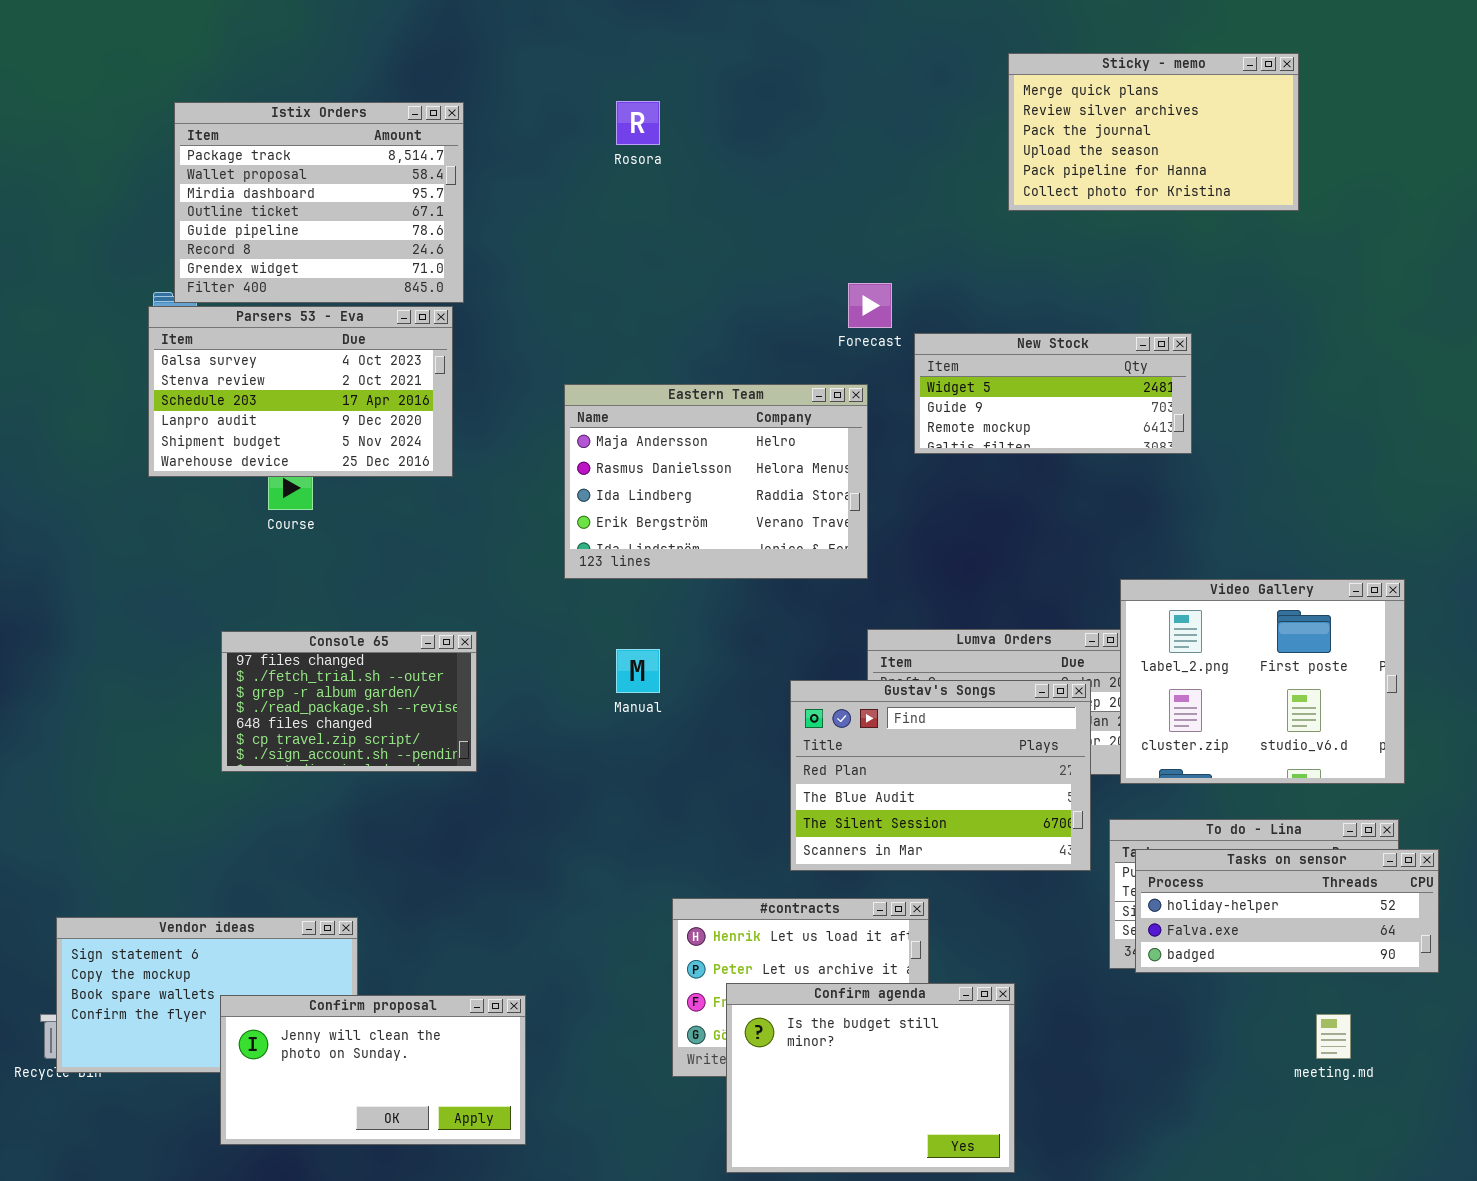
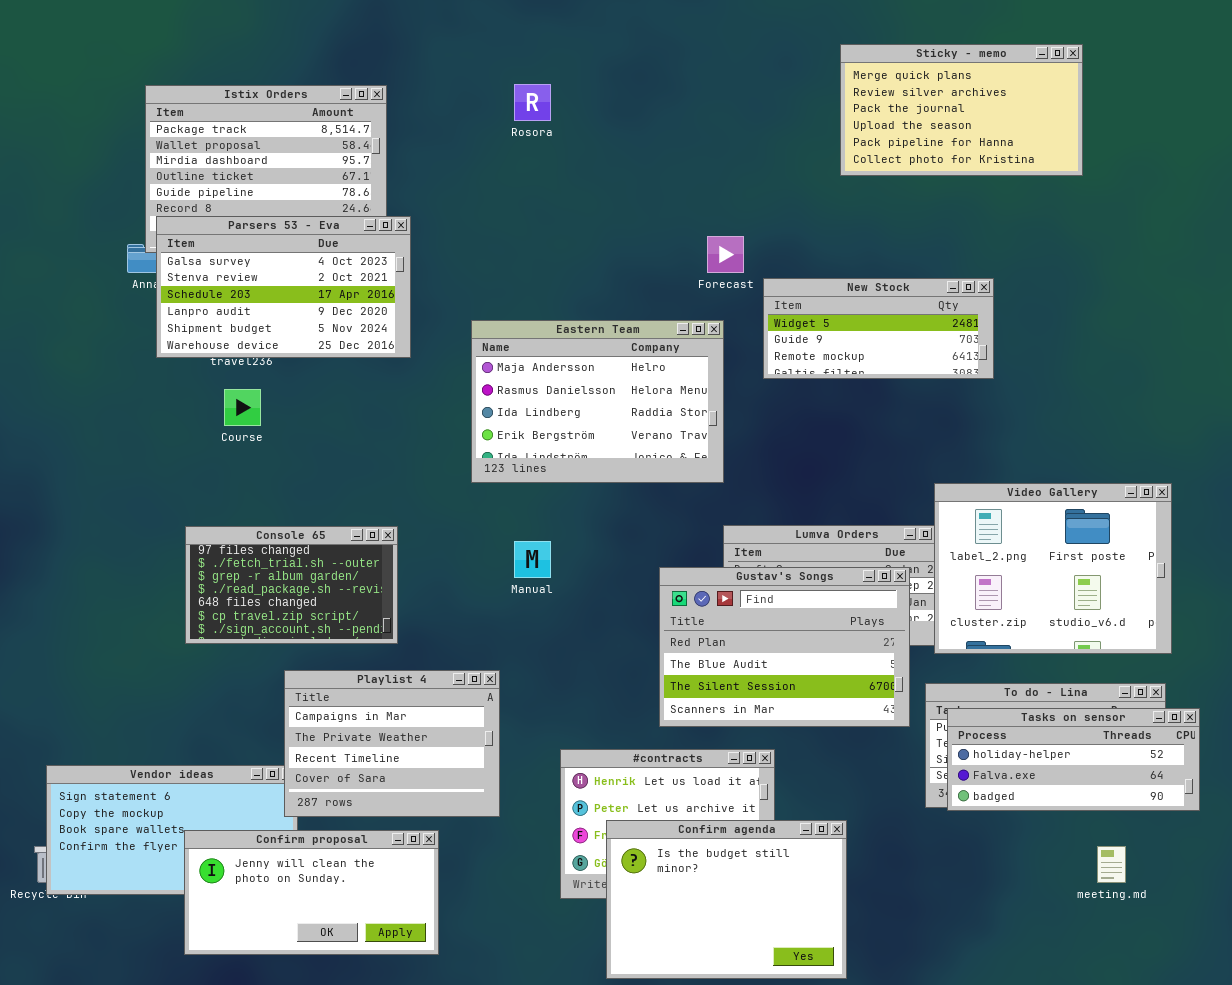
Parsers 53 - Eva: [148,306,453,477] -> [156,216,411,358], moved
Playlist 4: none -> [284,670,500,817], opened

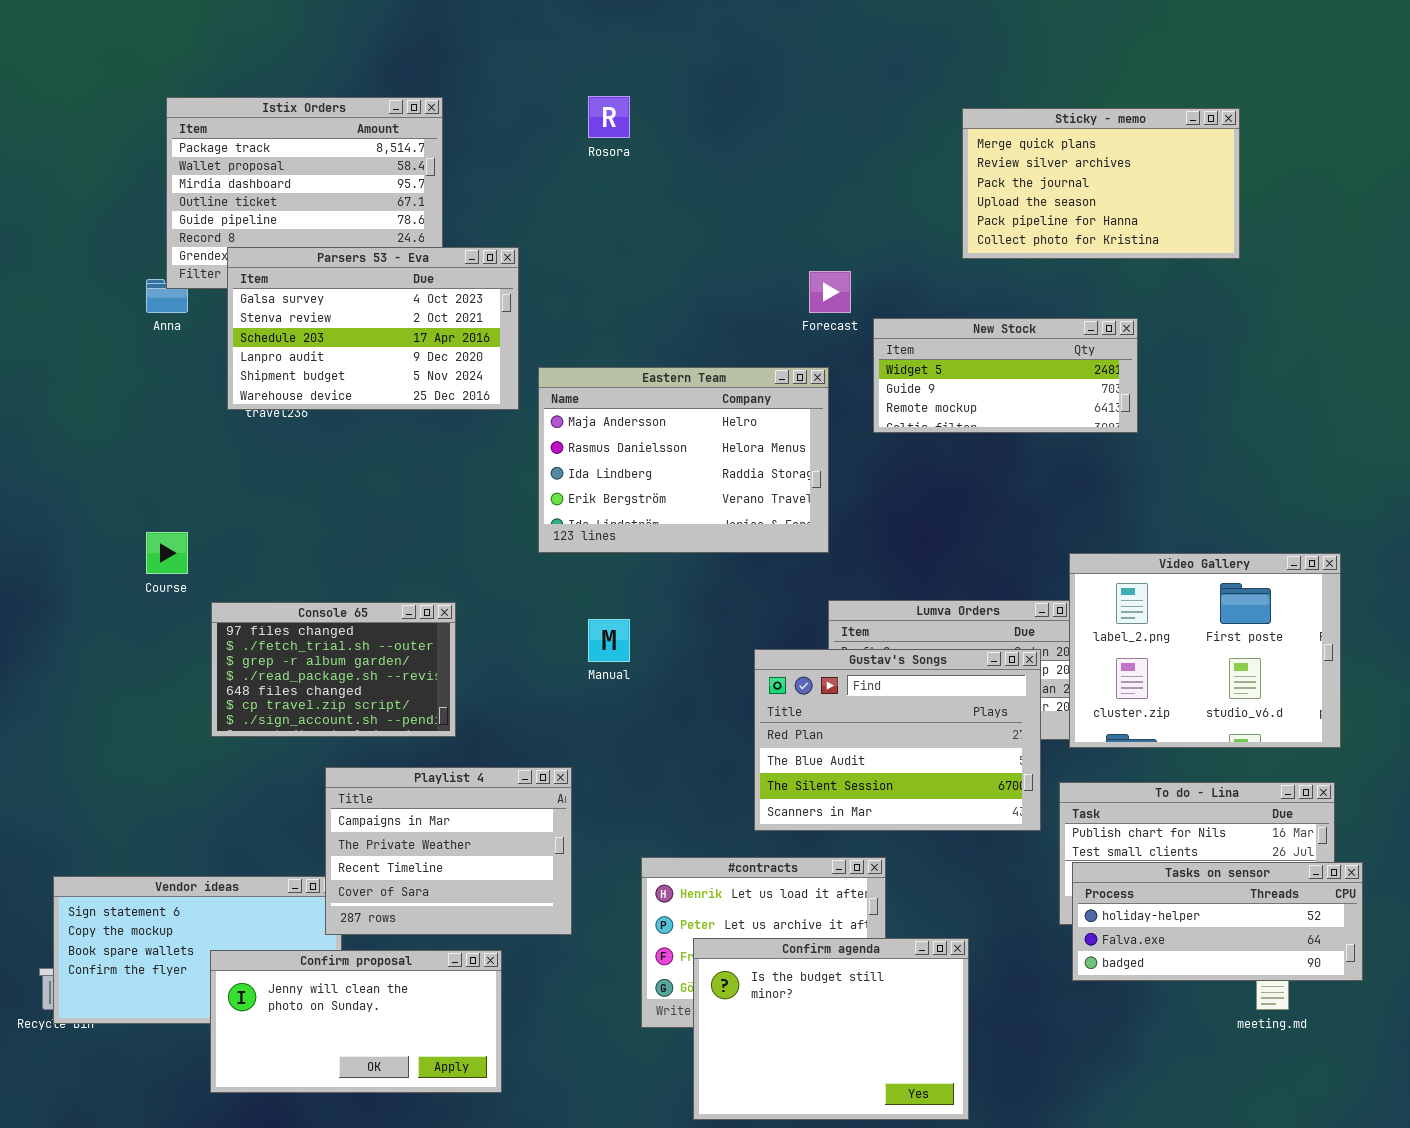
Sticky - memo: [840,44,1083,176] -> [962,108,1240,259], moved
Parsers 53 - Eva: [156,216,411,358] -> [227,247,519,410], moved
Course: [224,389,261,426] -> [146,532,188,574], moved
Tasks on sensor: [947,708,1200,811] -> [1072,862,1363,981], moved

